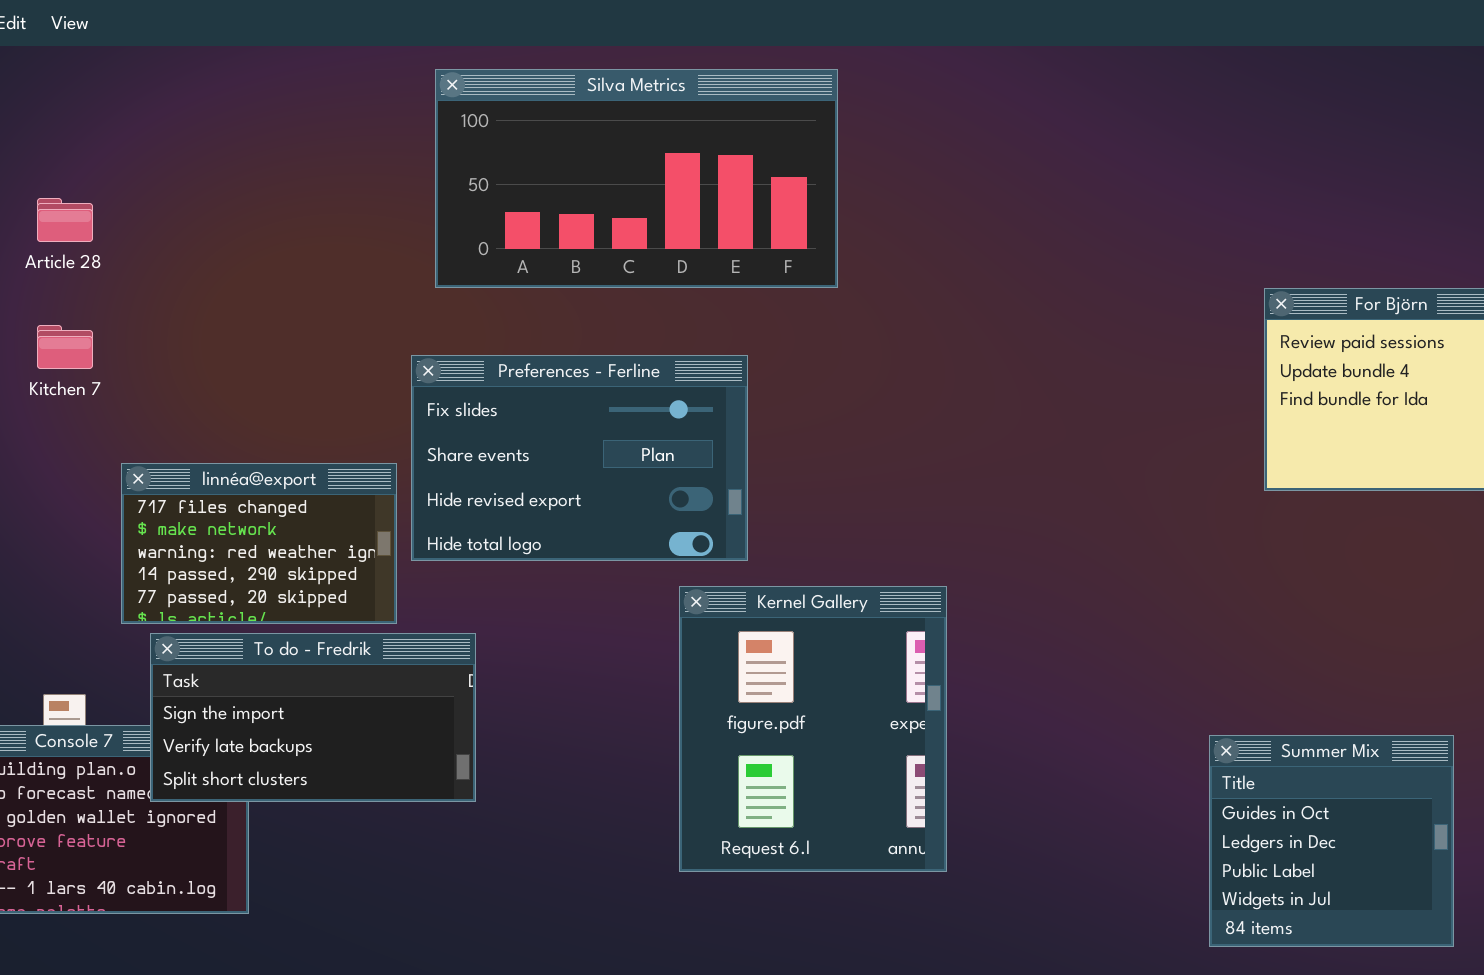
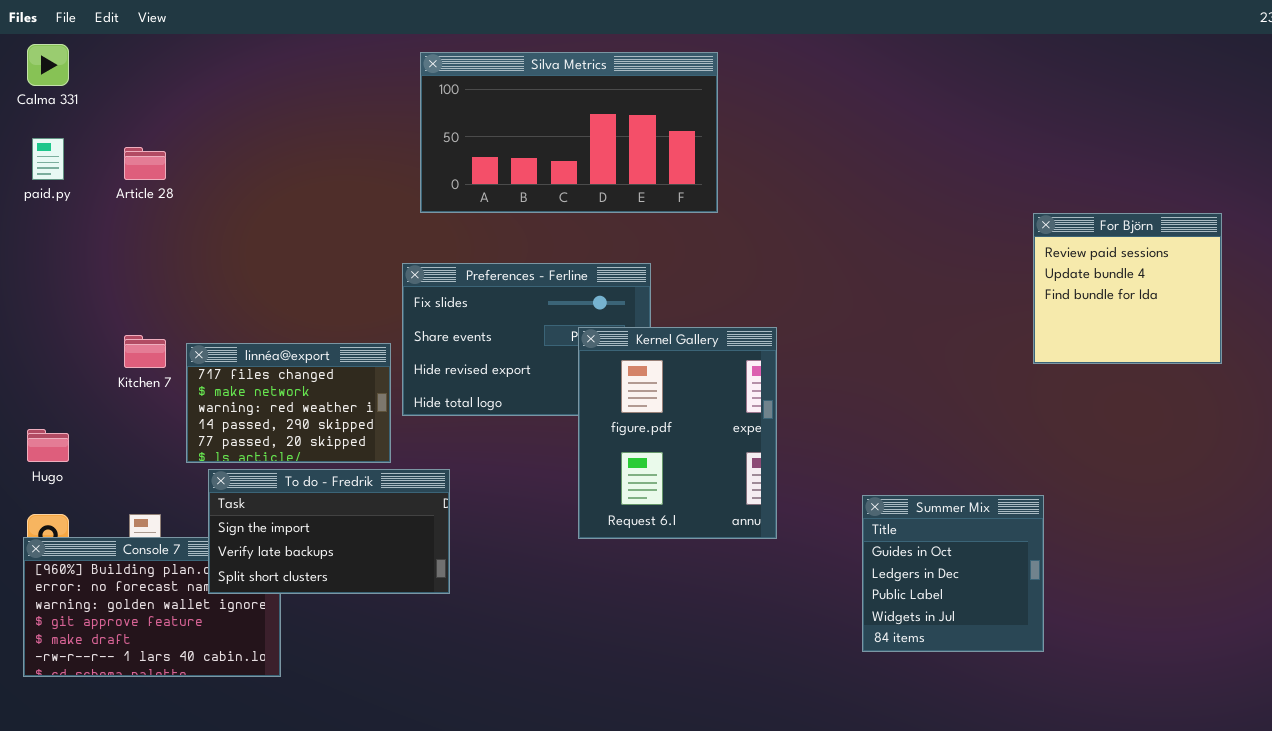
Kitchen 7: [37,325,93,369] -> [124,335,166,368], moved
Kernel Gallery: [679,586,947,872] -> [578,327,777,539], moved
Summer Mix: [1209,735,1454,947] -> [862,495,1044,652], moved

